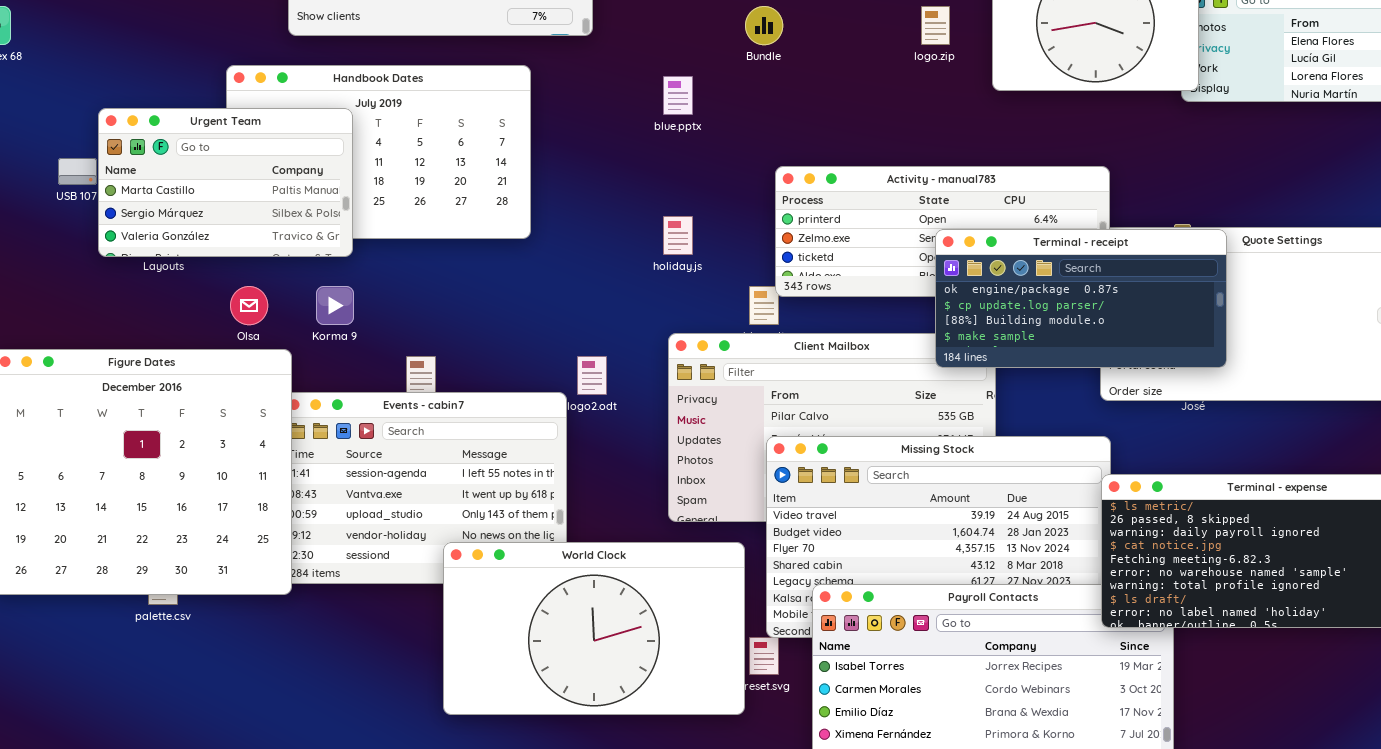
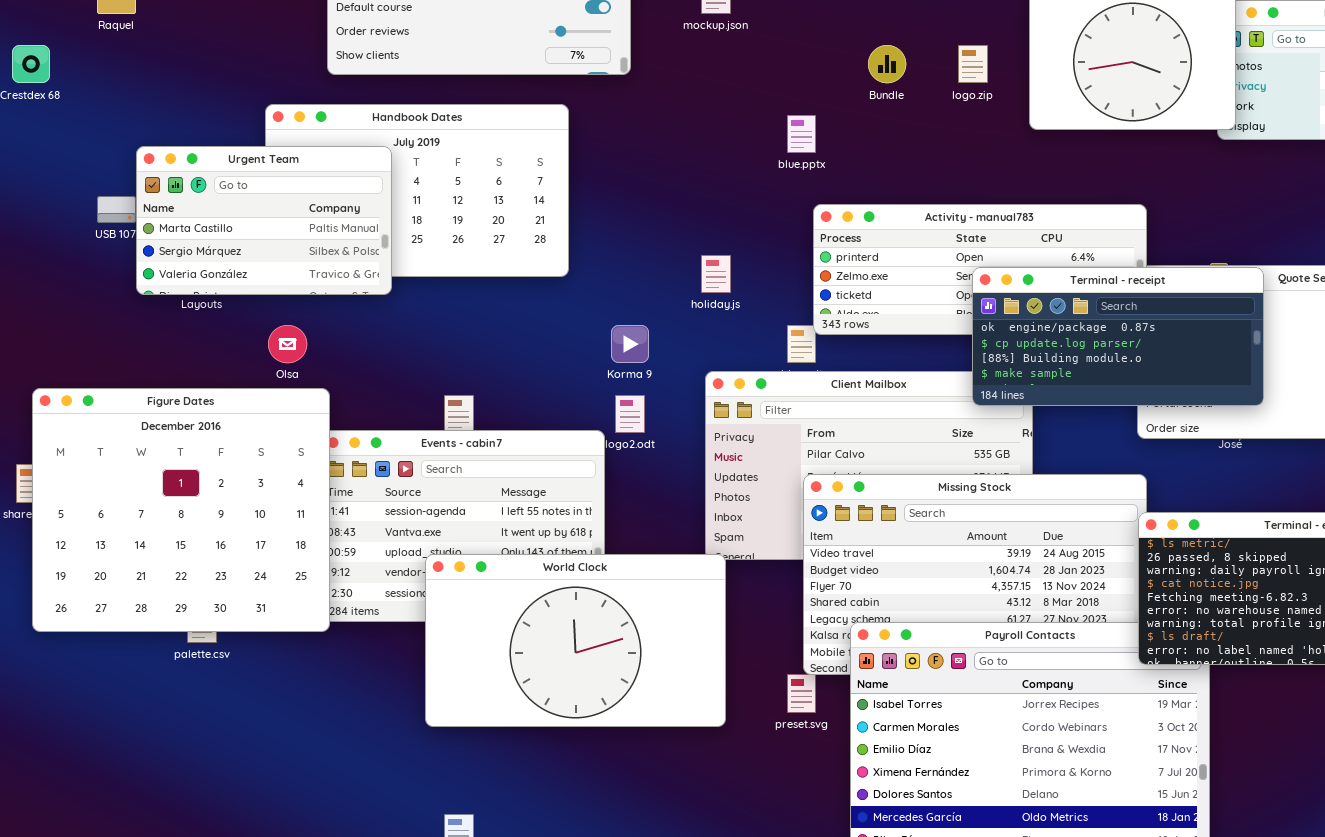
Bundle: [745,6,783,45] -> [868,45,906,83], moved
blue.pptx: [663,76,693,115] -> [787,115,816,153], moved
Korma 9: [316,286,354,325] -> [611,325,649,363], moved
World Clock: [443,542,745,715] -> [425,554,726,727], moved

